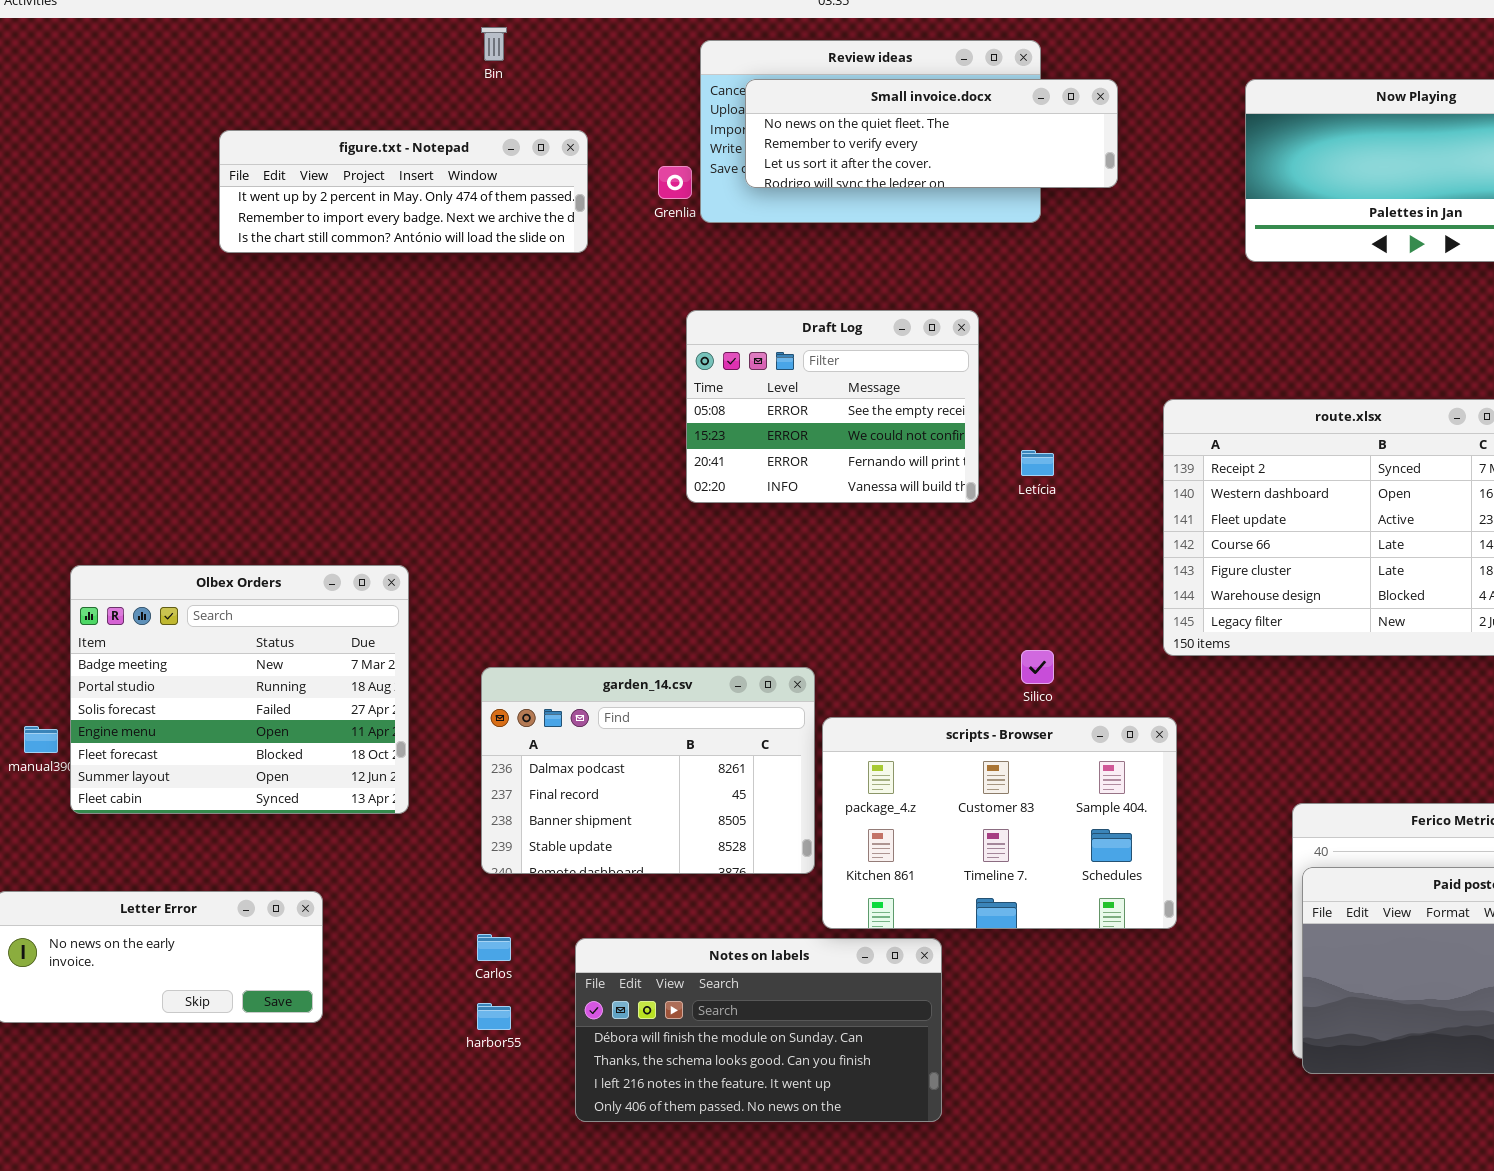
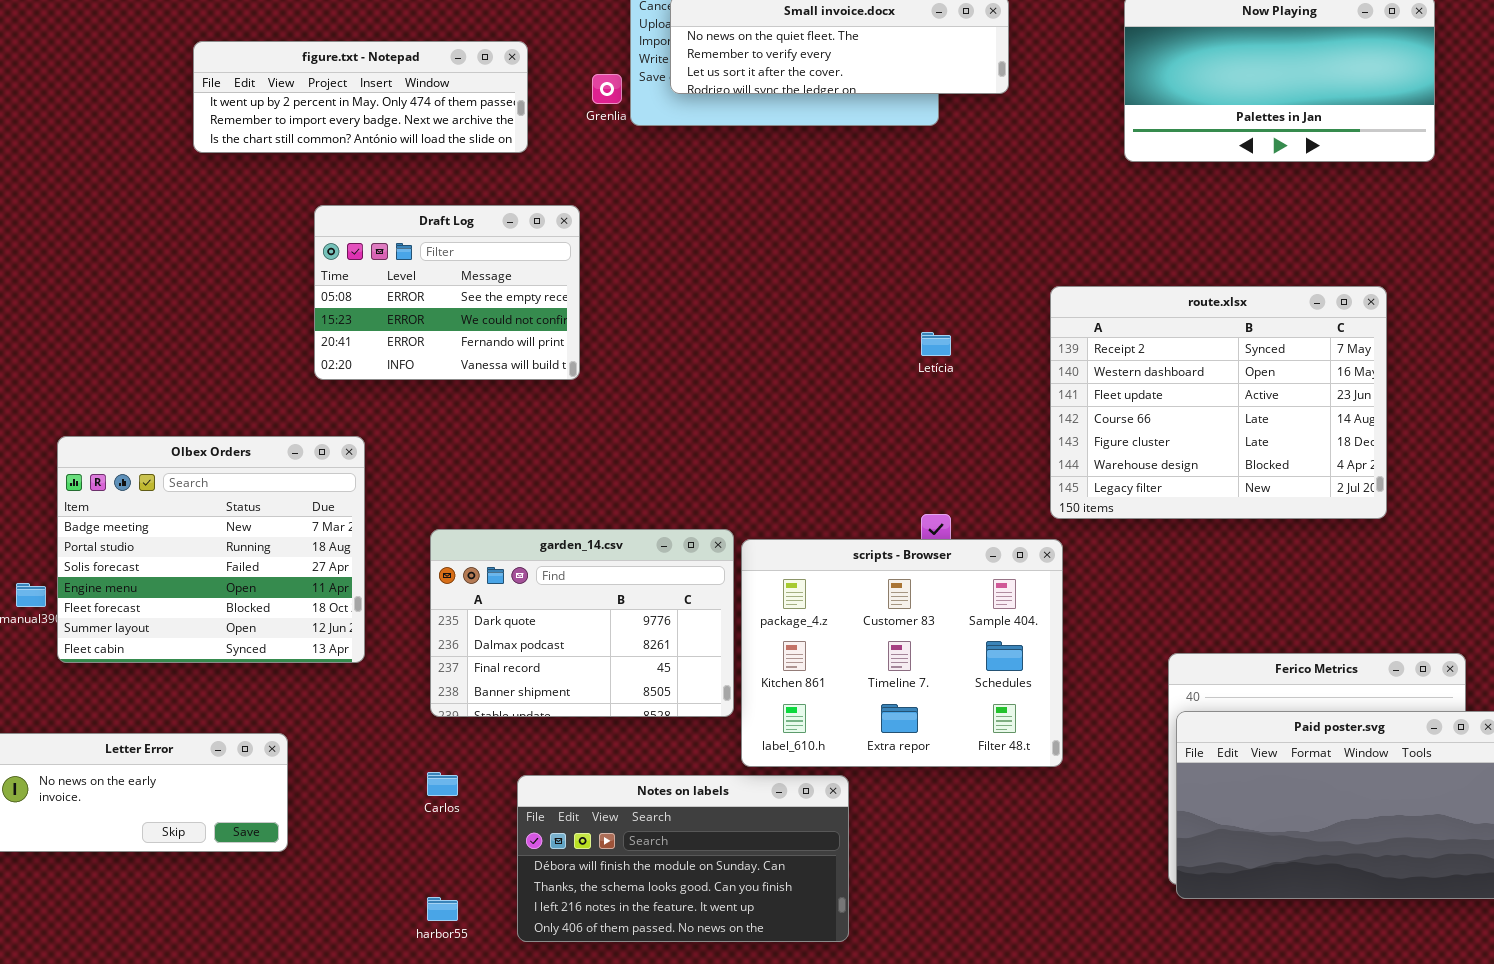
Draft Log: [686,310,979,503] -> [314,205,580,380], moved
garden_14.csv: [481,667,815,874] -> [430,529,734,717], scrolled up 1 row
scripts - Browser: [822,717,1177,929] -> [741,539,1063,767], resized
harbor55: [477,1003,511,1030] -> [427,897,458,921], moved

